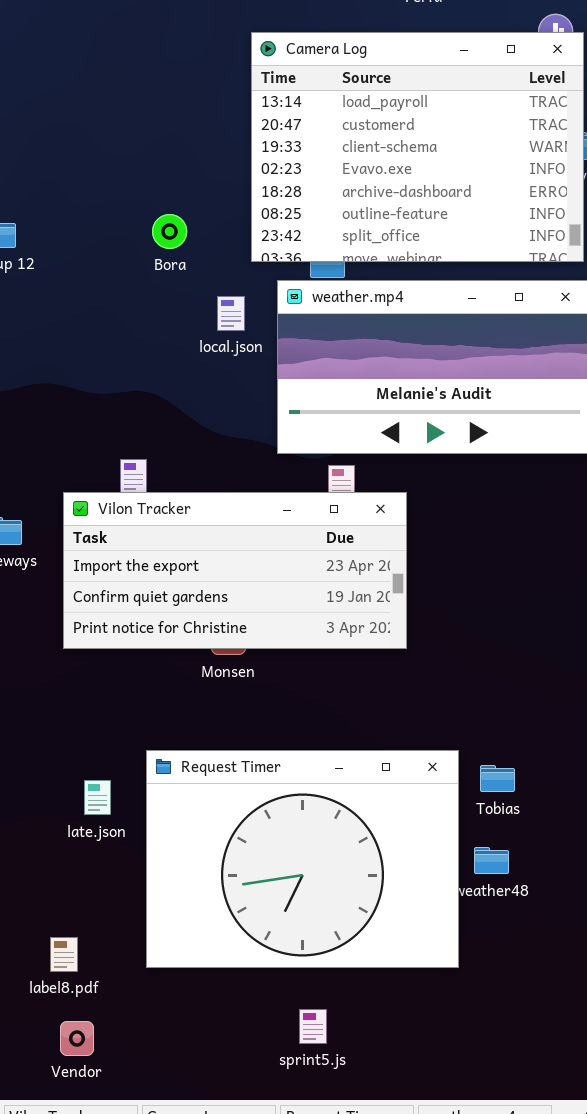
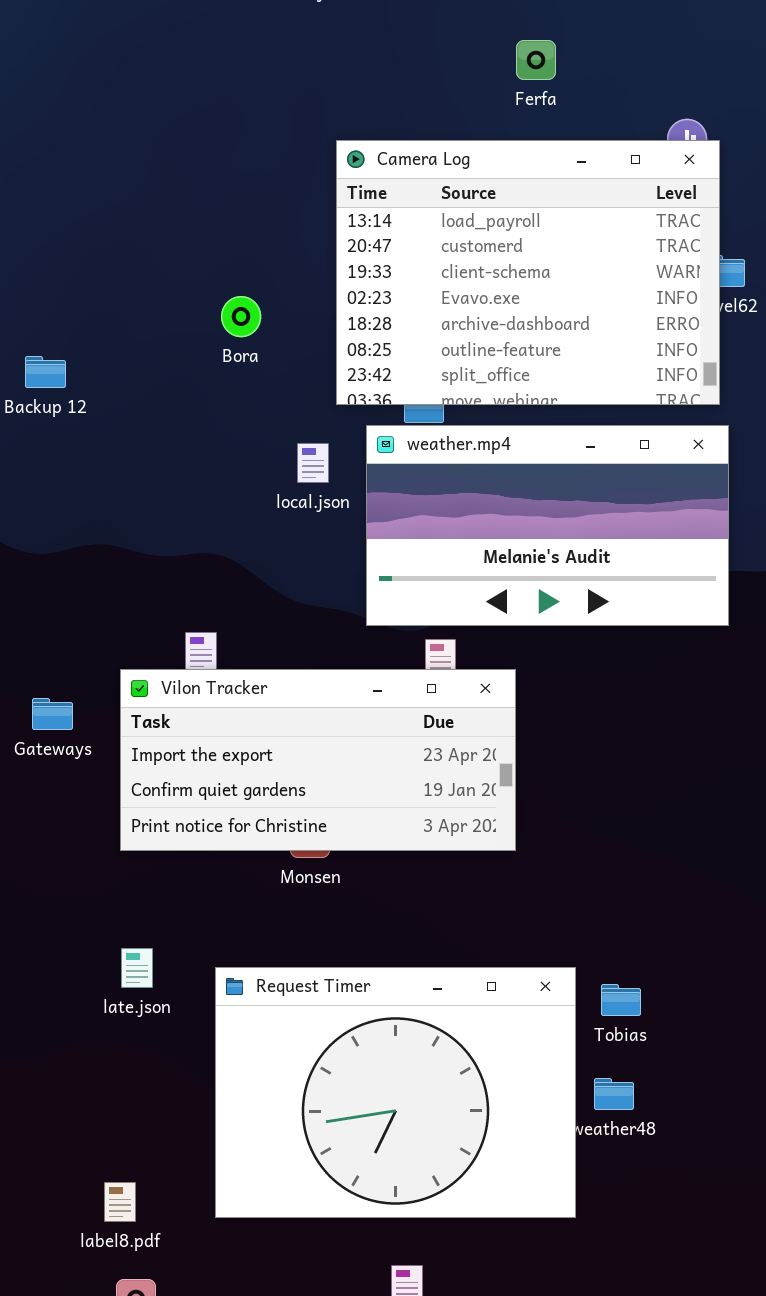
Bora: [152,214,187,249] -> [221,296,261,337], moved
late.json: [84,780,111,815] -> [121,948,153,988], moved

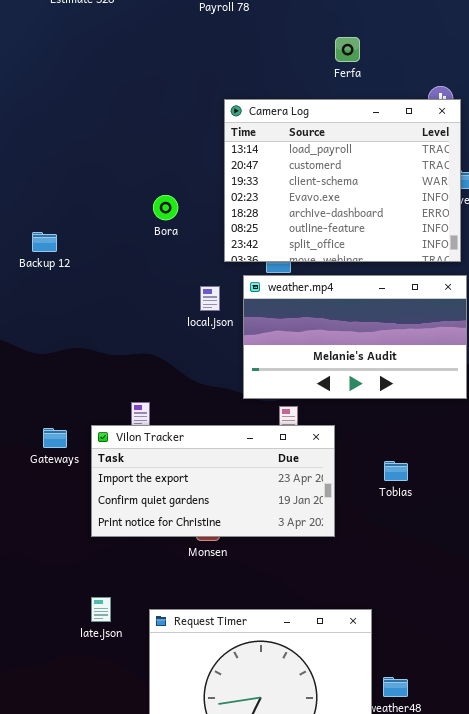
Gateways: [32,698,73,730] -> [43,428,67,448], moved
Tobias: [601,984,641,1016] -> [384,461,408,481], moved

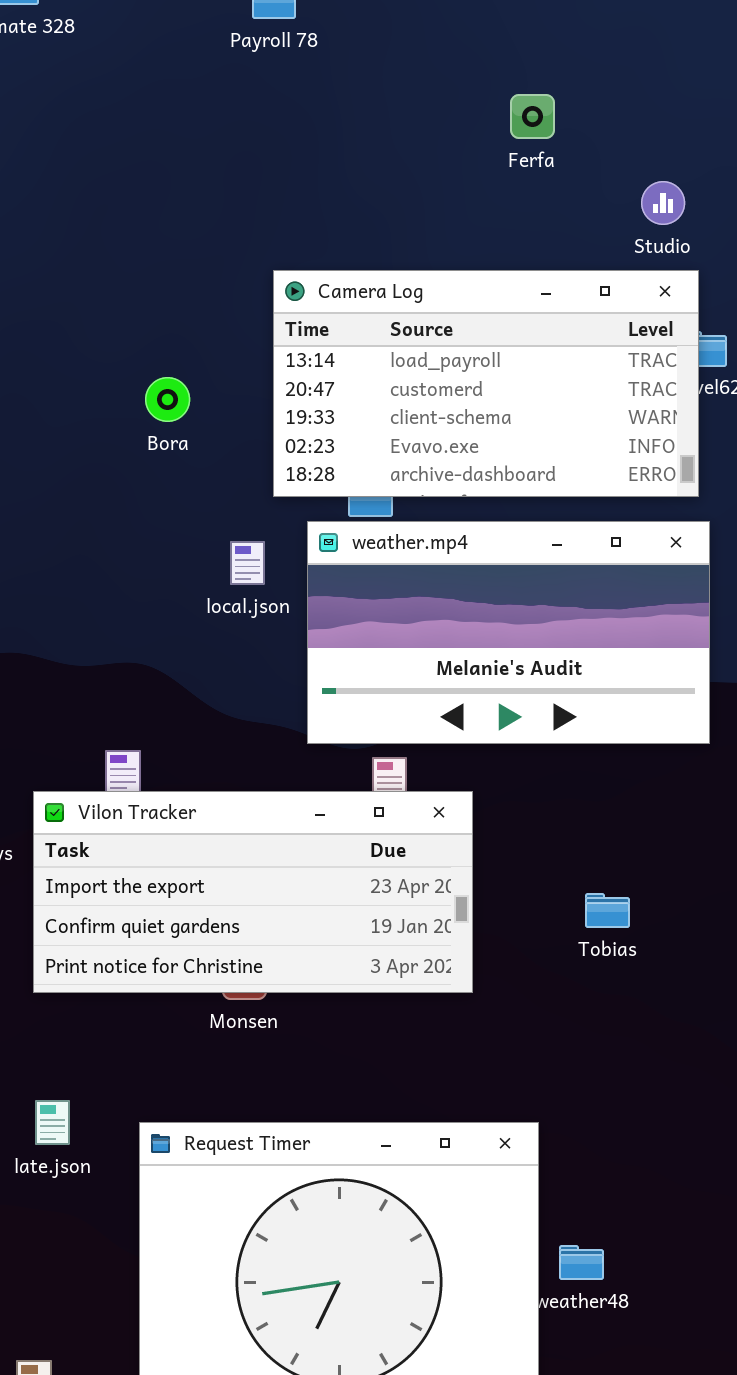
Ferfa: [335,37,360,62] -> [510,94,555,139], moved
Camera Log: [224,99,461,262] -> [273,270,699,497], resized
Tobias: [384,461,408,481] -> [585,893,630,928], moved

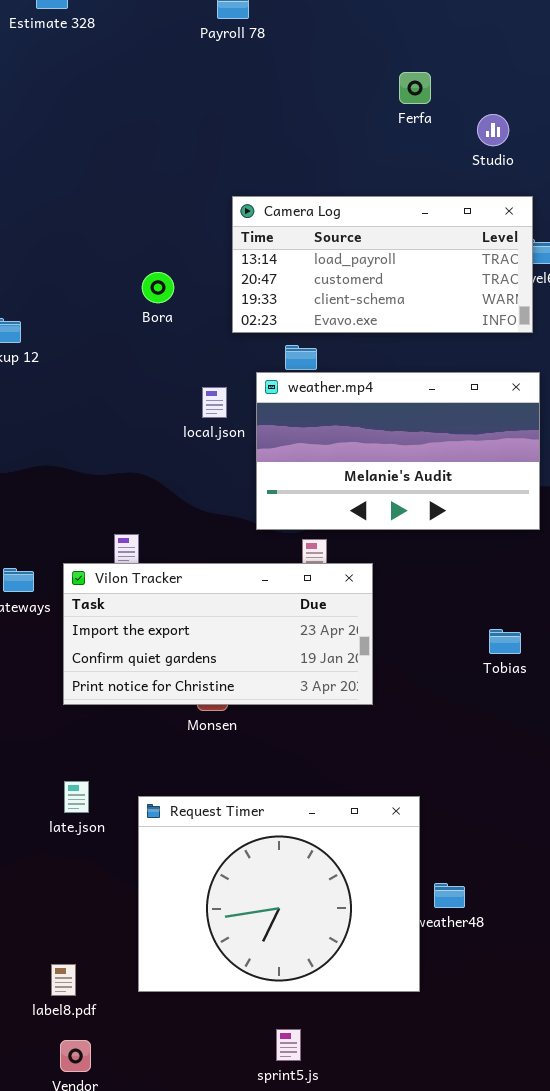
Studio: [641,181,685,225] -> [477,114,509,146], moved
Camera Log: [273,270,699,497] -> [232,196,533,333], resized
Tobias: [585,893,630,928] -> [489,629,521,654], moved

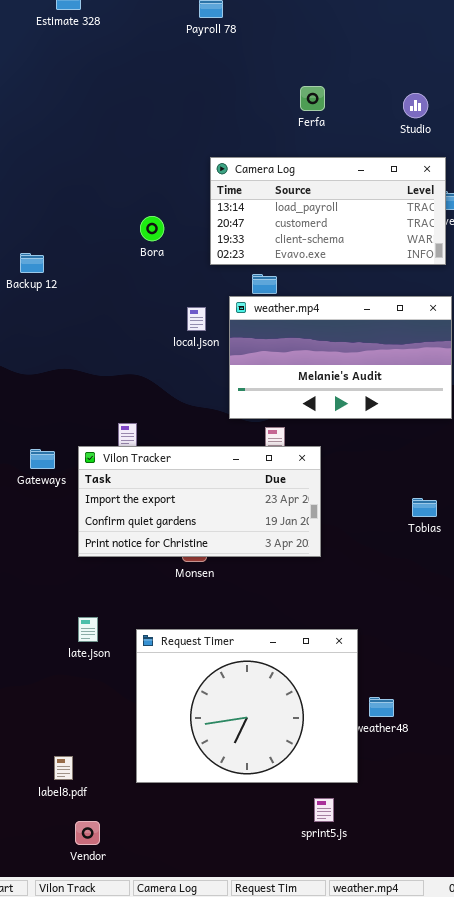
Ferfa: [399,72,431,104] -> [300,86,325,111], moved
label8.pdf: [51,964,76,996] -> [54,756,73,780], moved
sprint5.js: [276,1029,301,1061] -> [314,798,334,822], moved

